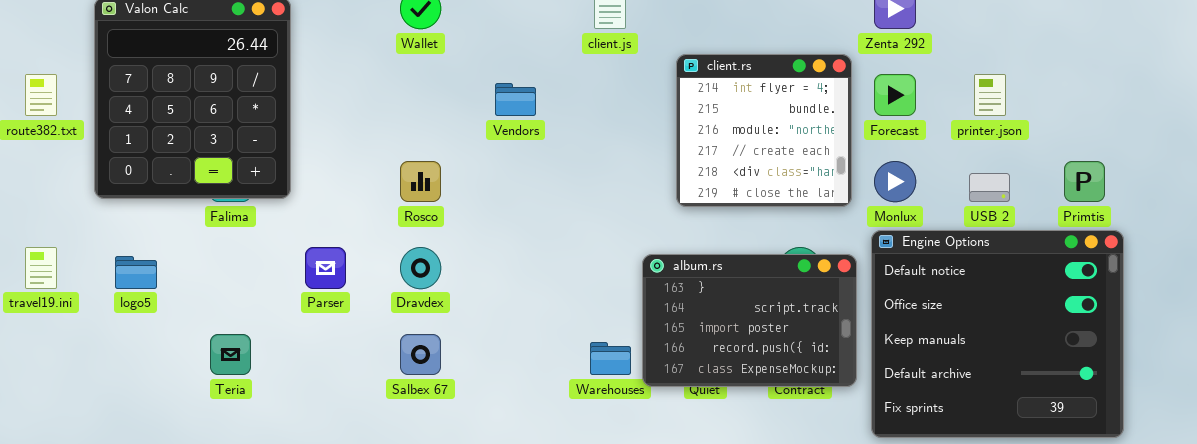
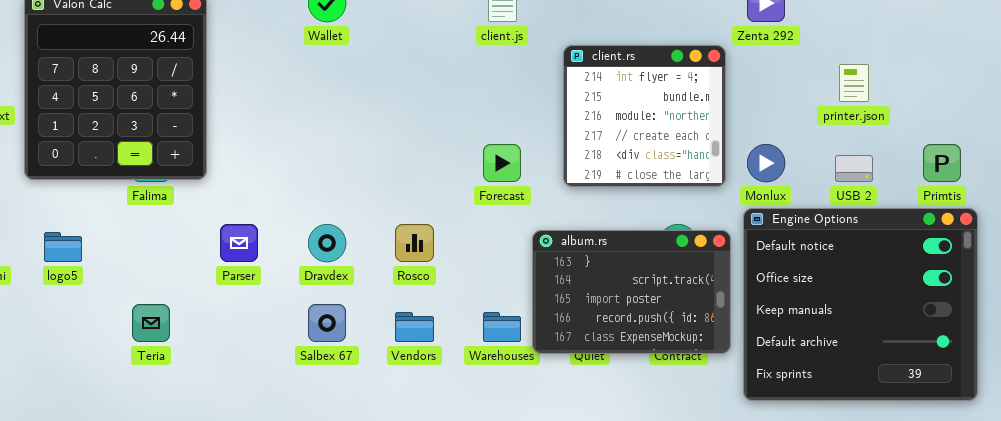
Forecast: [874,74,916,116] -> [483,144,521,182], moved
Vendors: [495,83,536,116] -> [395,312,434,342], moved
Rosco: [400,161,441,202] -> [395,224,434,262], moved

